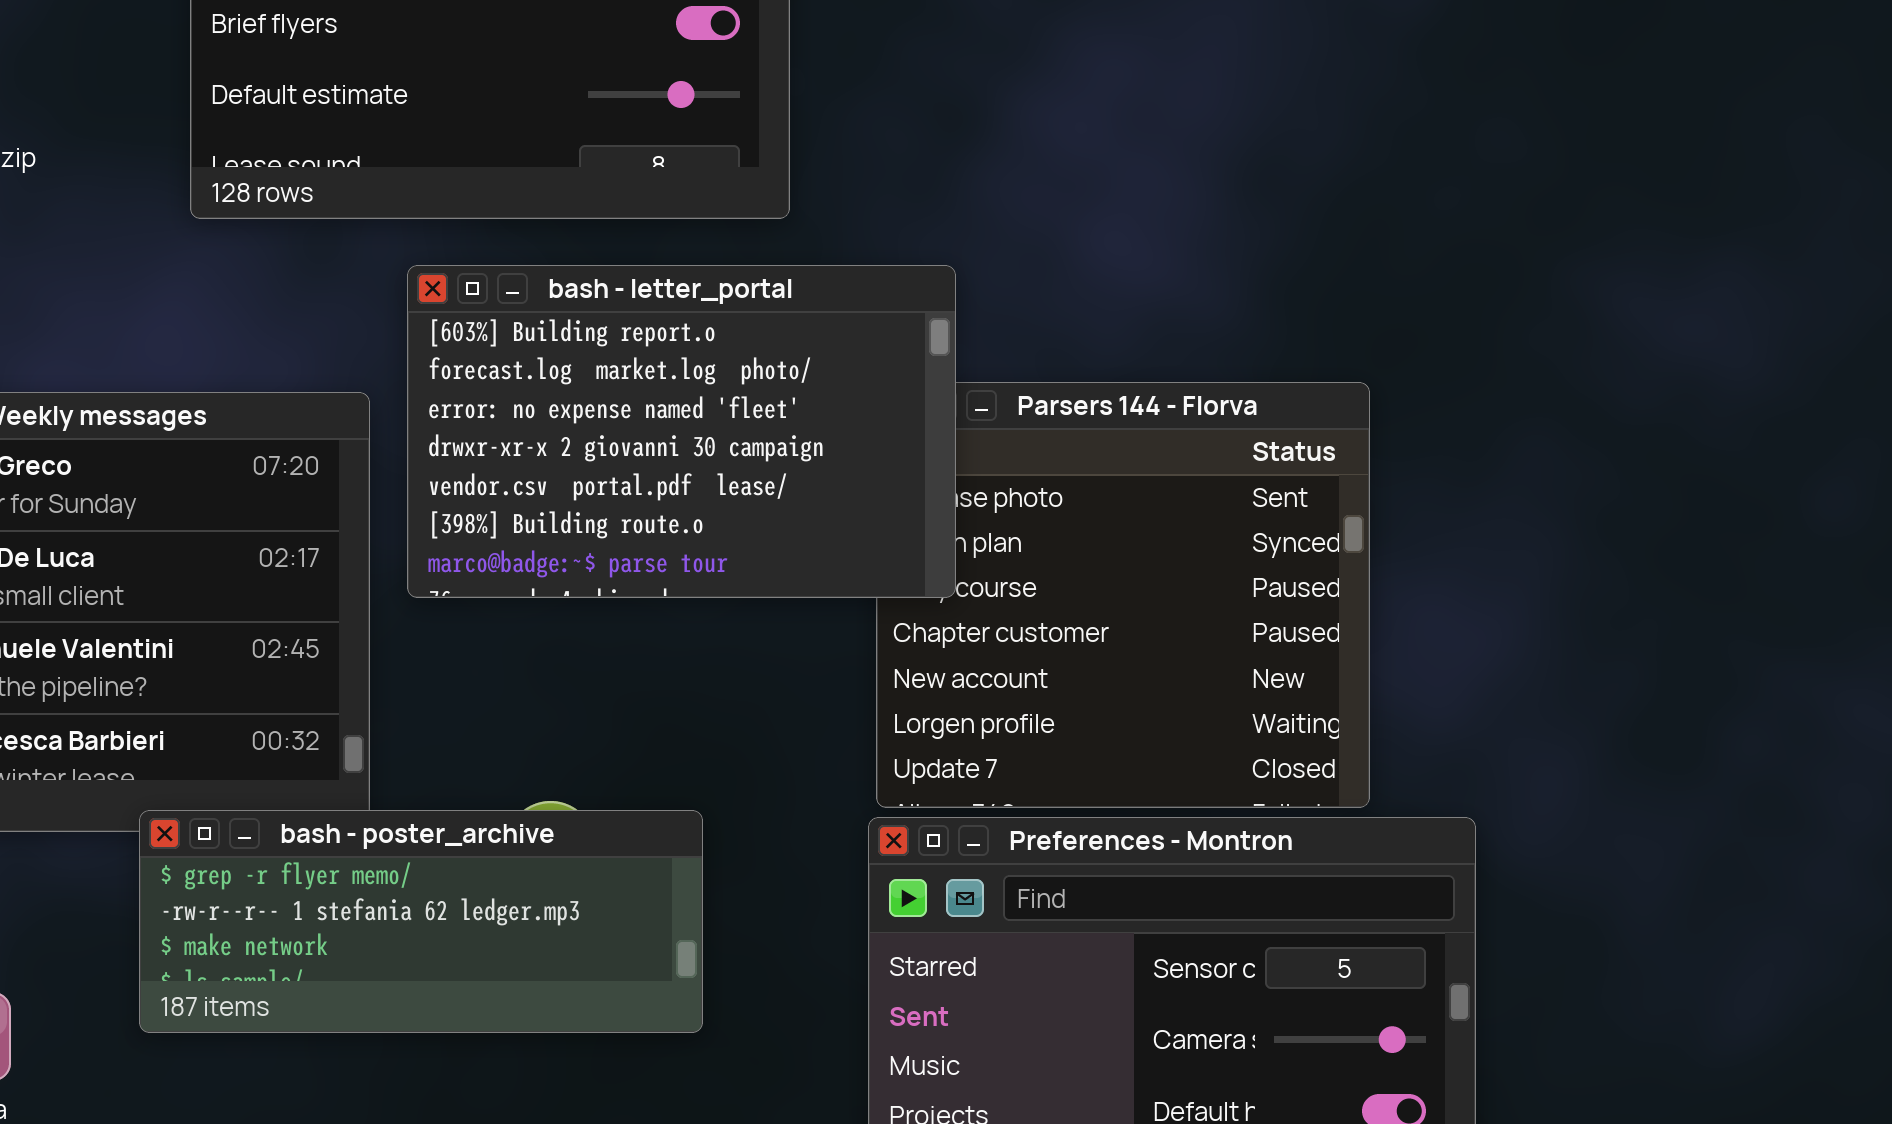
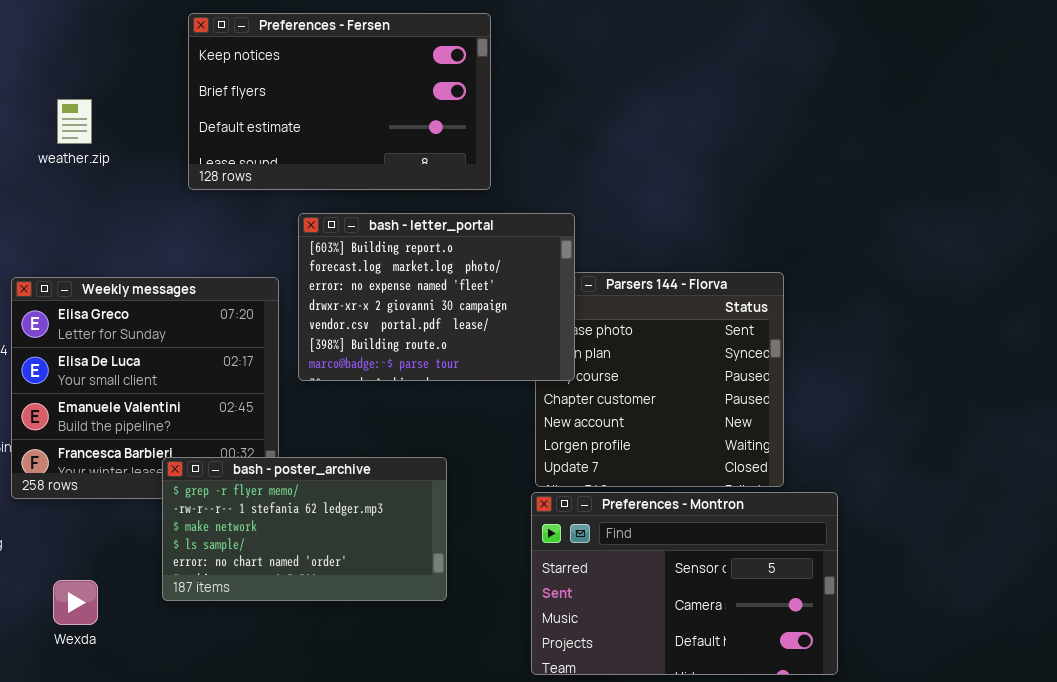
bash - poster_archive: [139,810,703,1033] -> [162,457,447,601], resized

